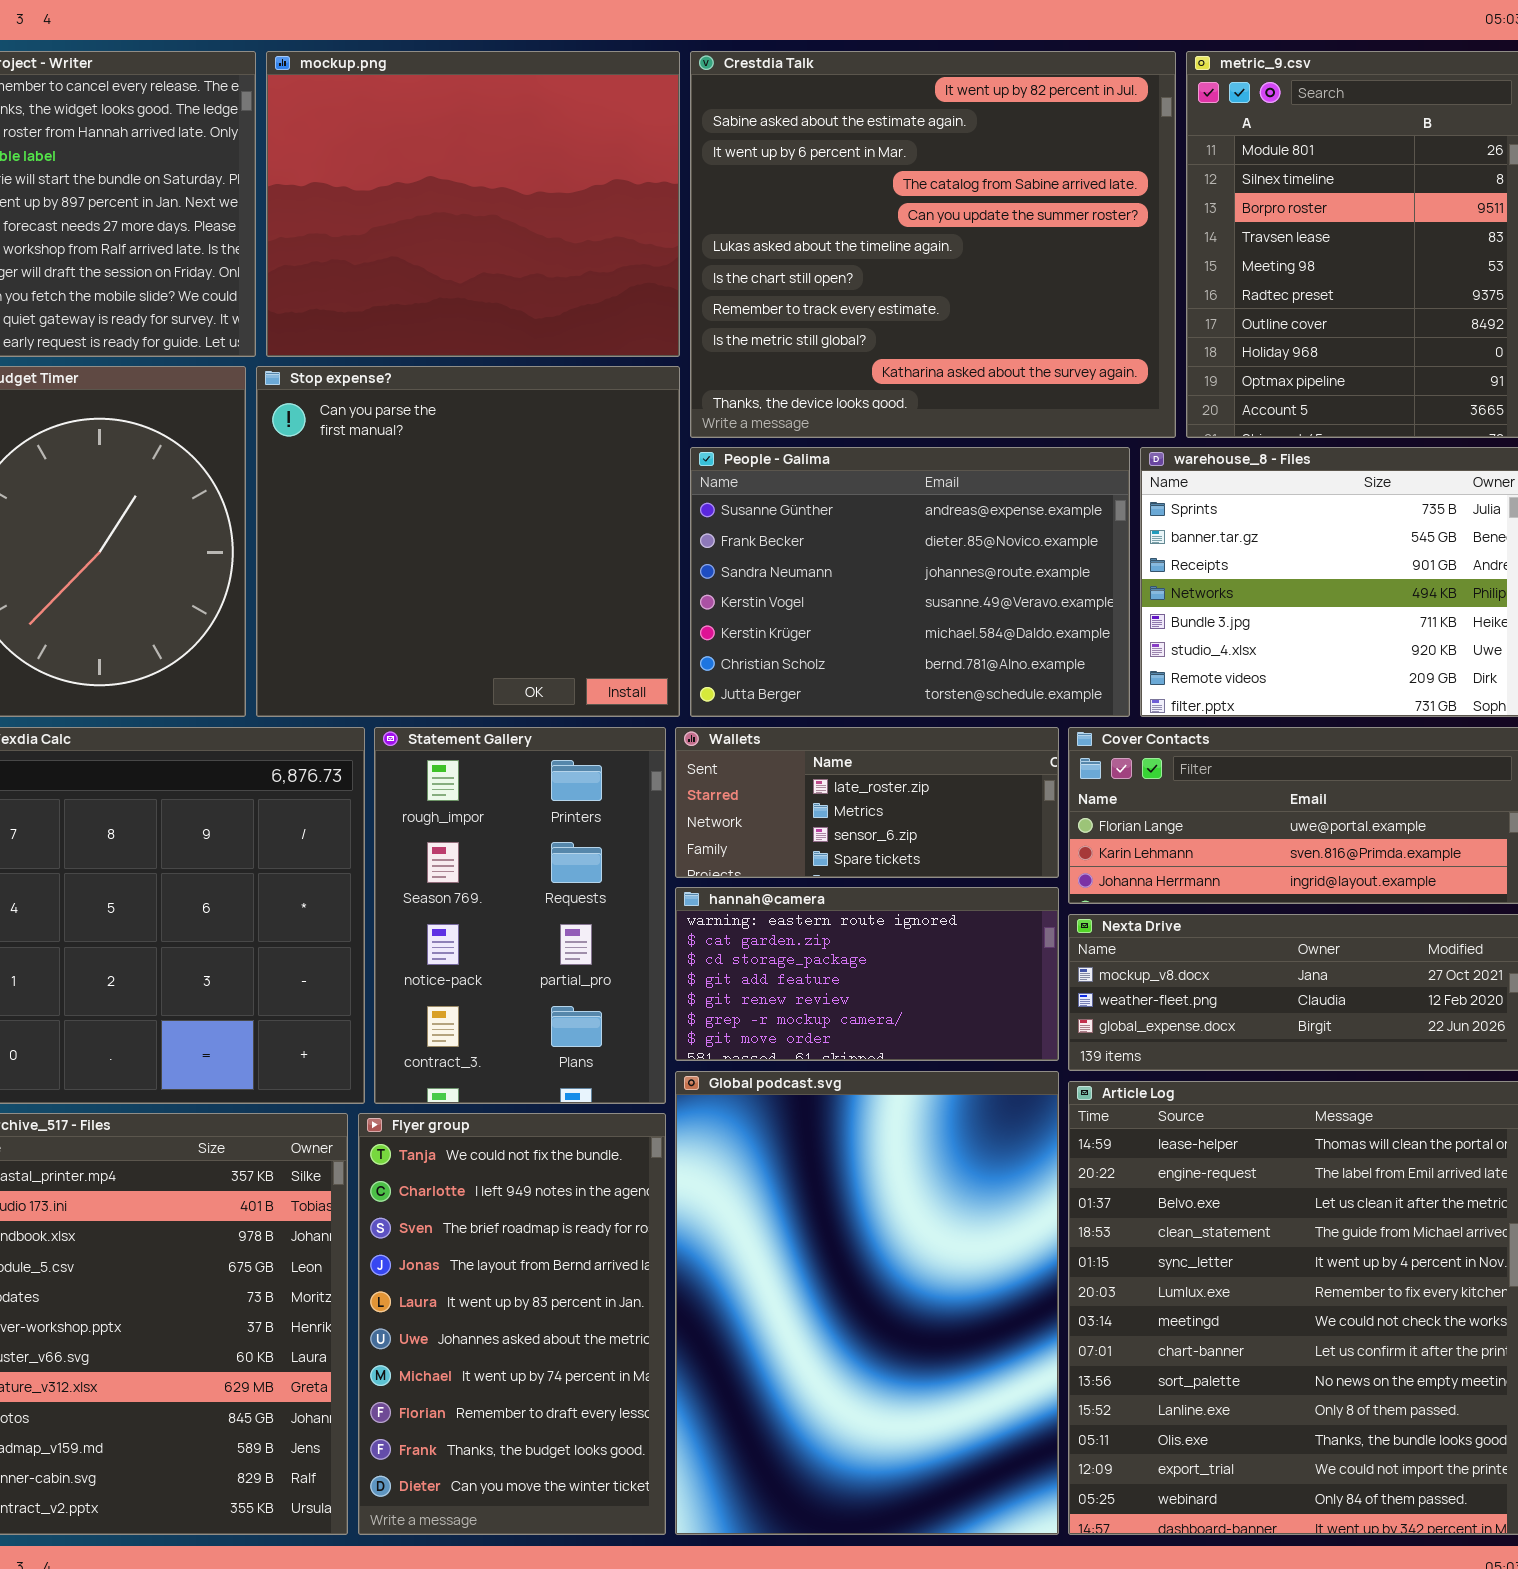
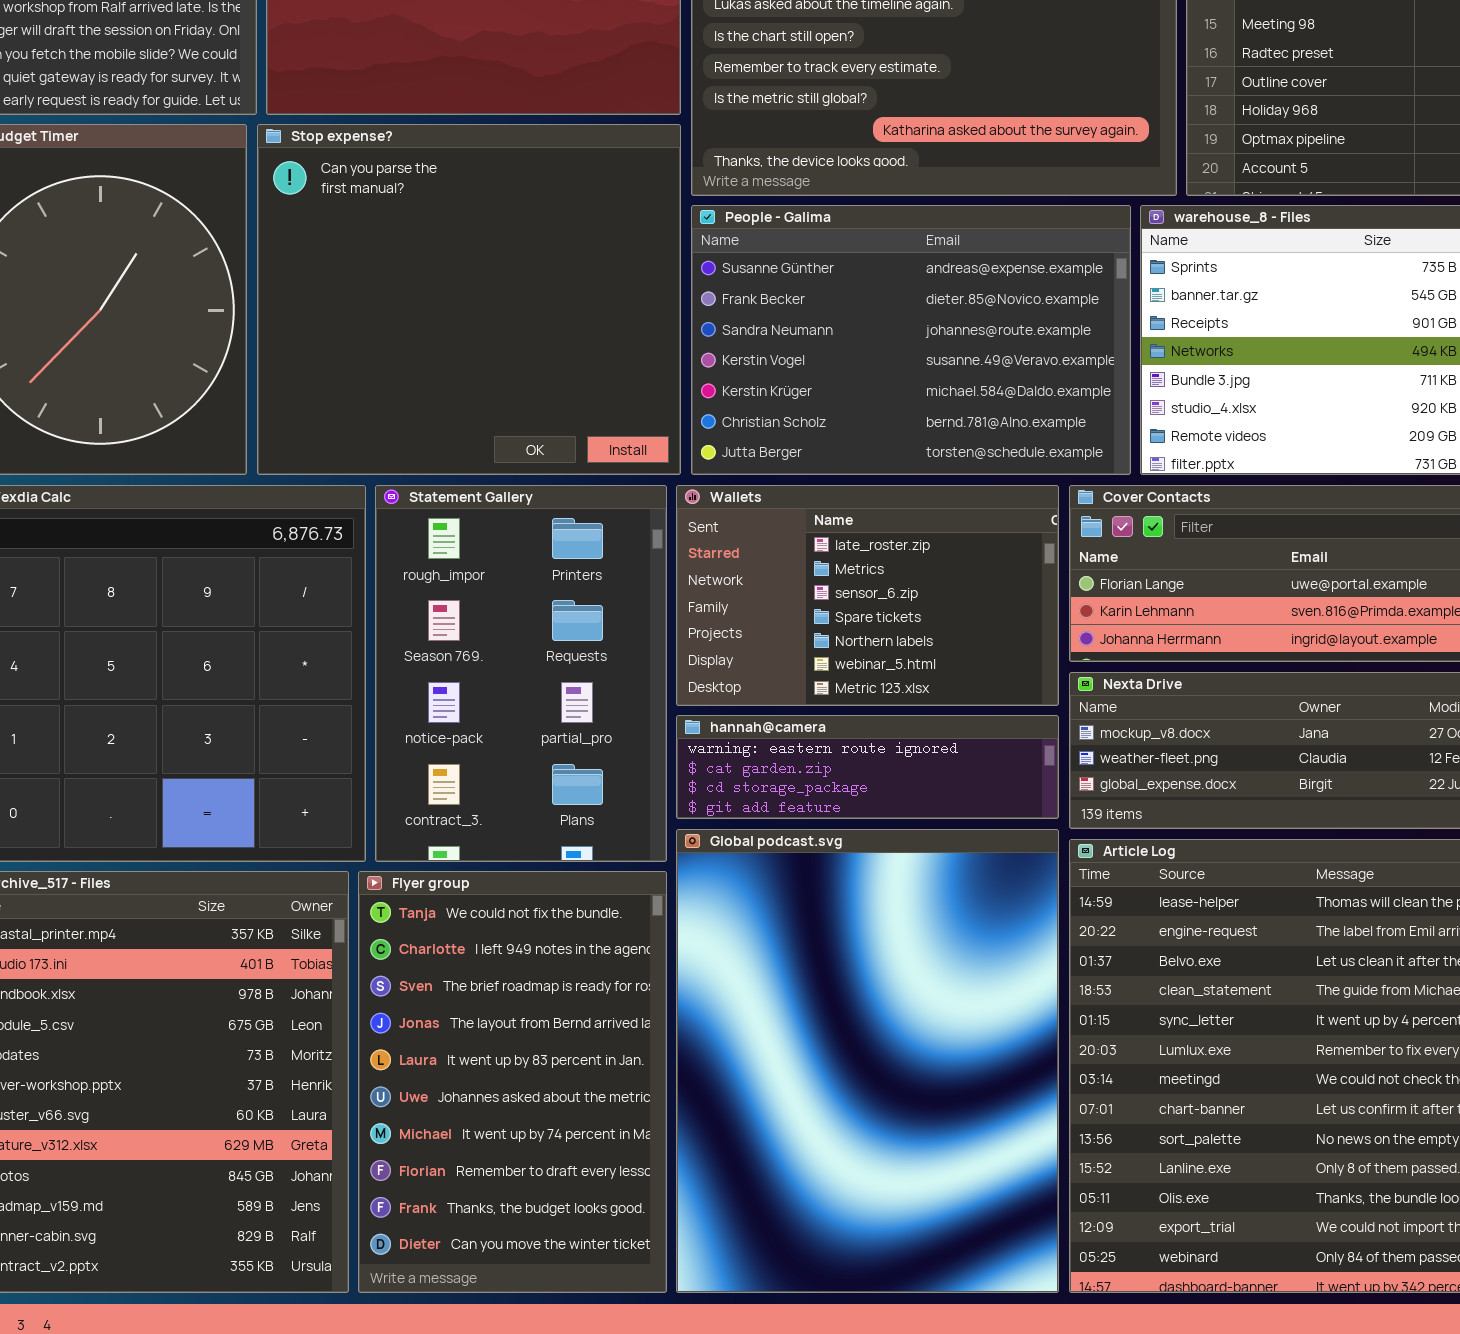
Wallets: [675,727,1059,878] -> [676,485,1059,706], resized
hannah@camera: [675,887,1059,1061] -> [676,715,1059,819], resized

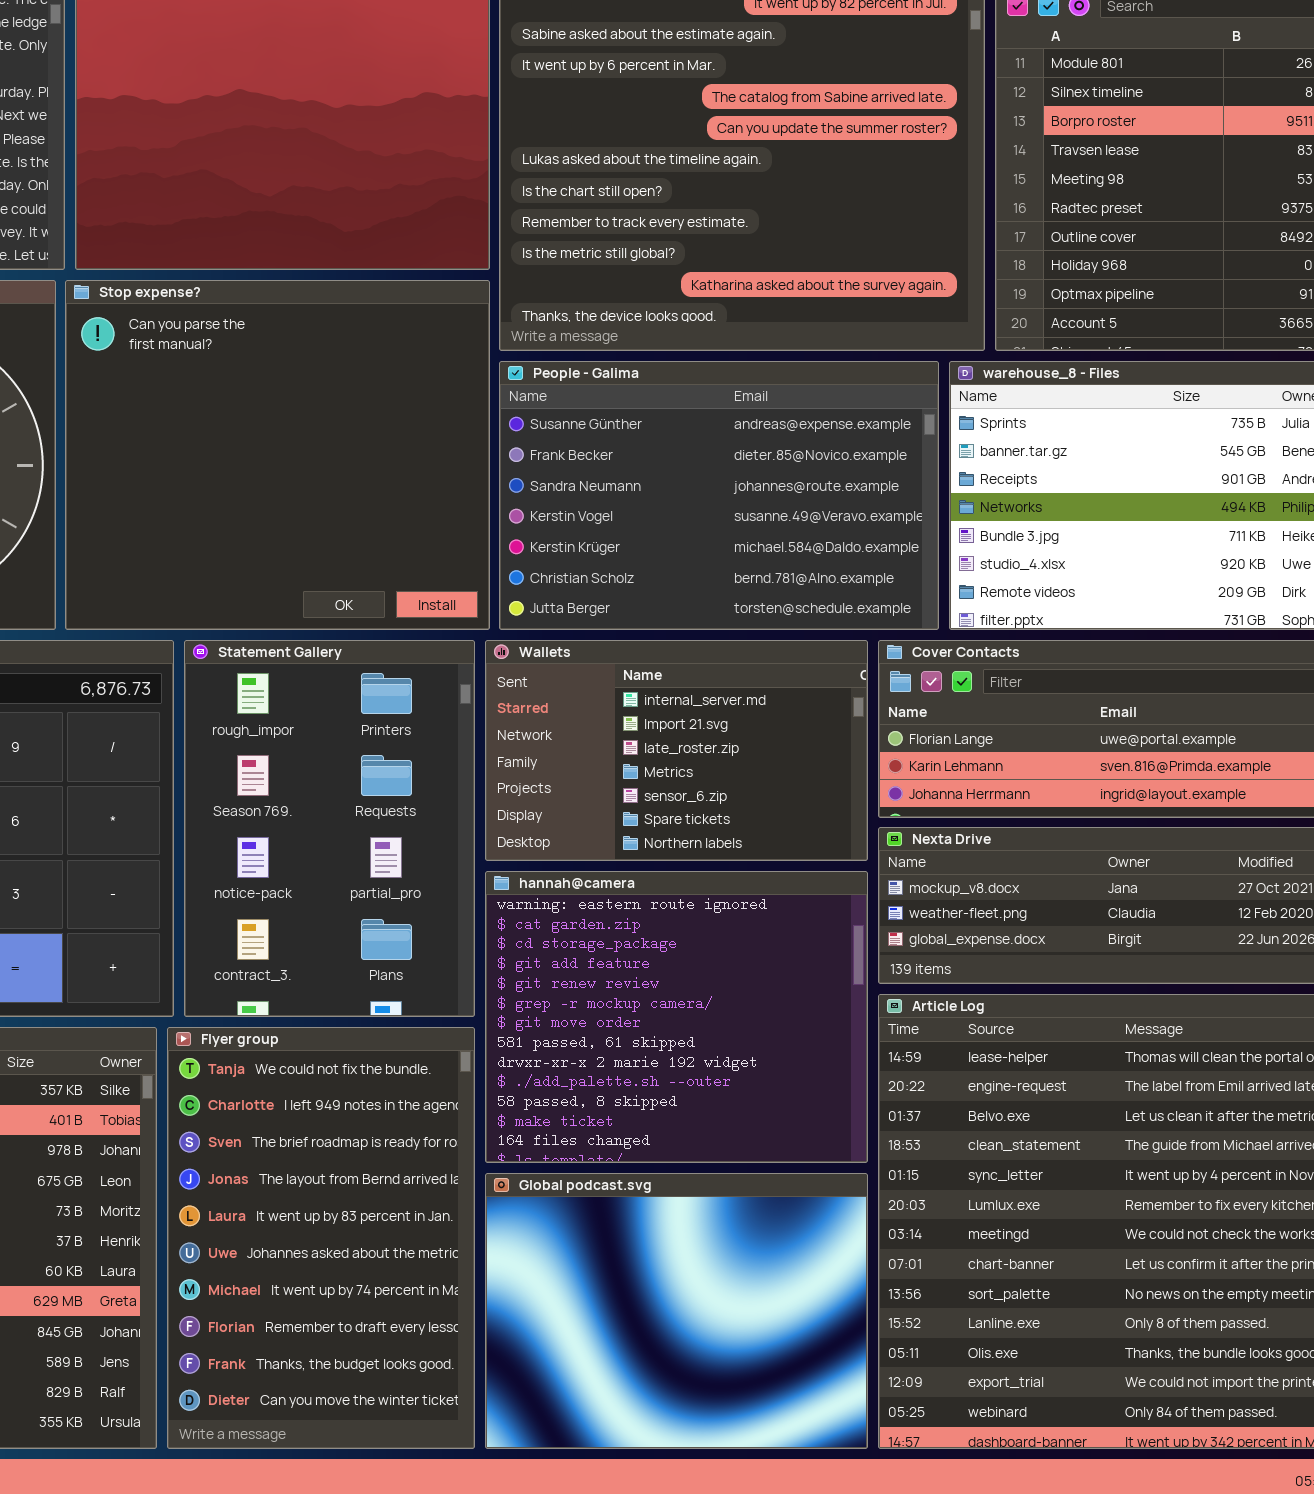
Wallets: [676,485,1059,706] -> [485,640,868,861], scrolled up 2 rows
hannah@camera: [676,715,1059,819] -> [485,871,868,1163], resized
Global podcast.svg: [676,829,1059,1293] -> [485,1173,868,1449], resized

